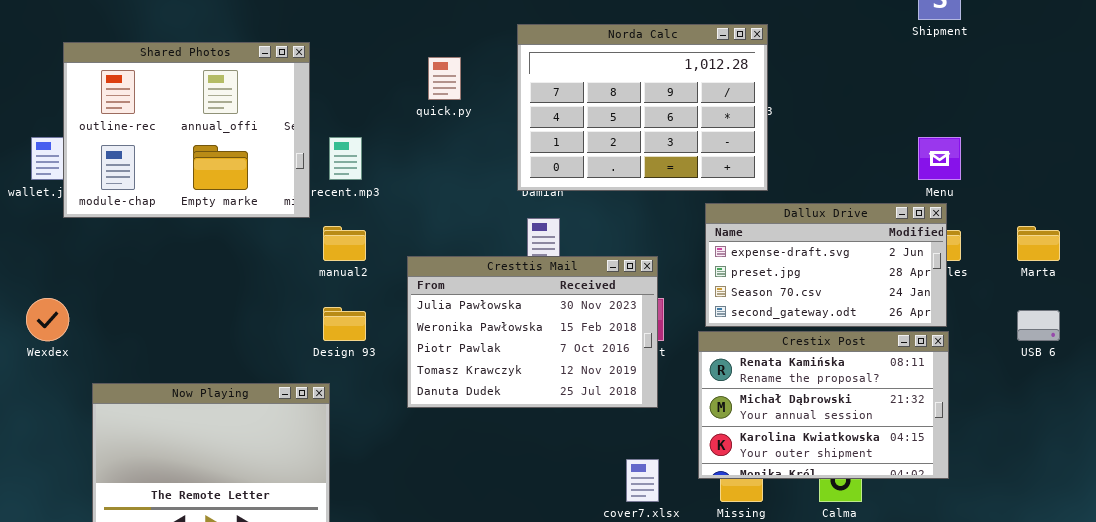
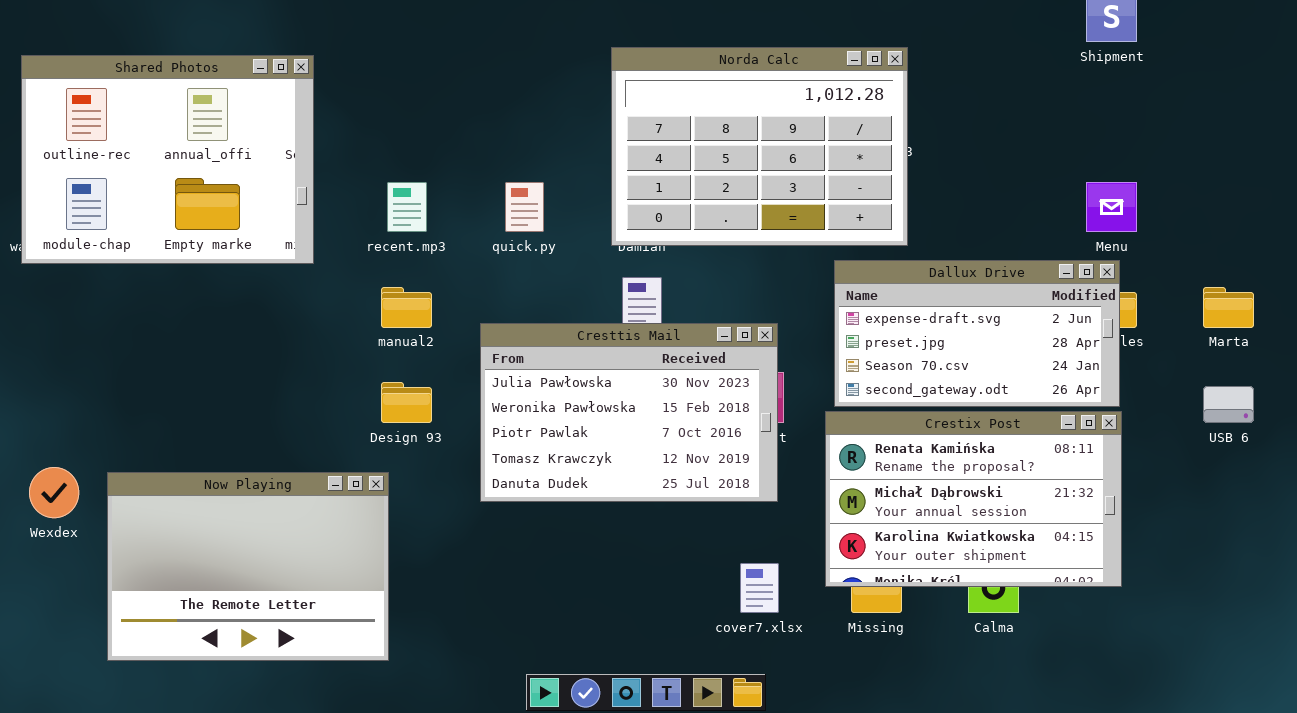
Shared Photos: [63,42,310,218] -> [21,55,314,264], moved
quick.py: [428,57,461,100] -> [505,182,544,232], moved
Wexdex: [26,298,69,341] -> [29,467,79,518], moved

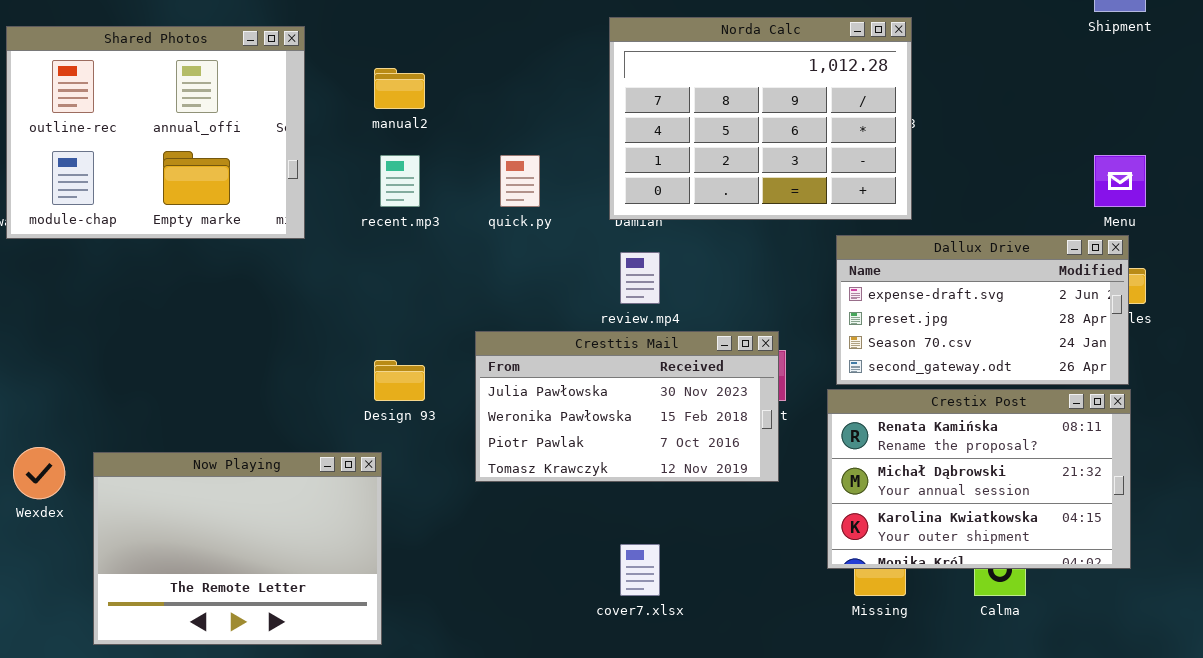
manual2: [381,287,432,328] -> [374,68,425,109], moved
Cresttis Mail: [480,323,778,502] -> [475,331,779,482], resized
cover7.xlsx: [740,563,779,613] -> [620,544,660,596], moved

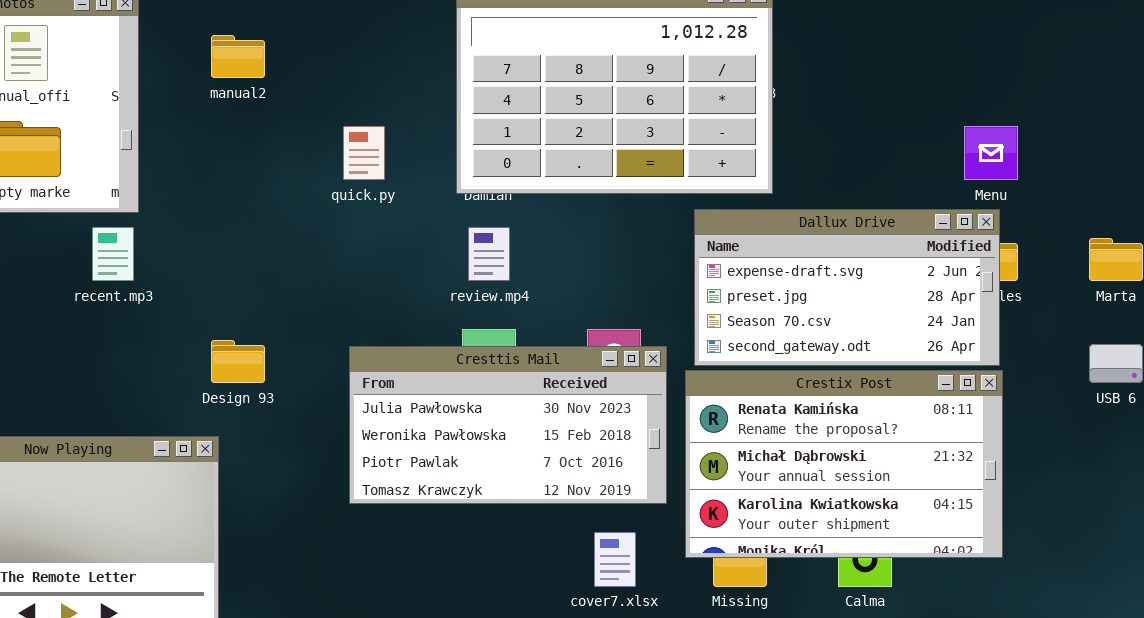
recent.mp3: [380,155,420,207] -> [92,227,134,281], moved
Cresttis Mail: [475,331,779,482] -> [349,346,667,504], moved
cover7.xlsx: [620,544,660,596] -> [594,532,636,587], moved

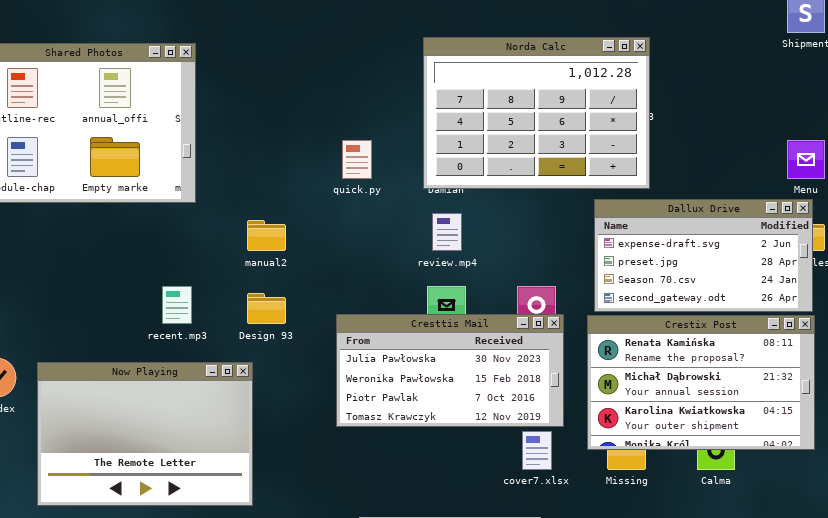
manual2: [211,35,265,78] -> [247,220,286,251], moved
recent.mp3: [92,227,134,281] -> [162,286,192,324], moved
Cresttis Mail: [349,346,667,504] -> [336,314,564,427], moved

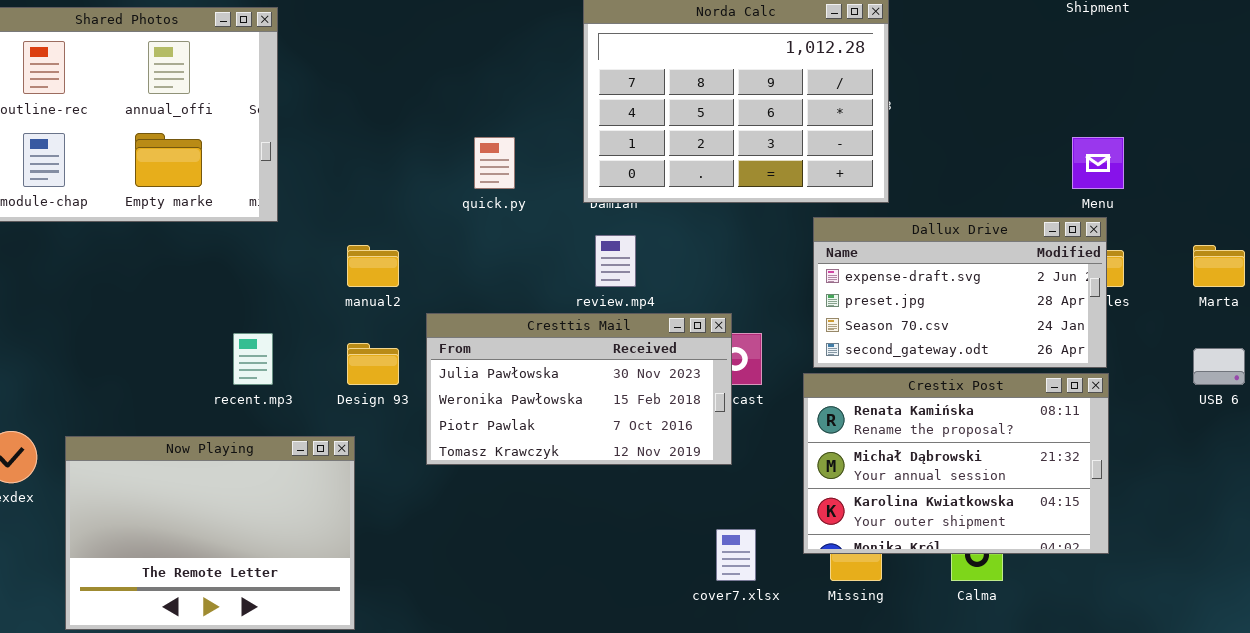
Cresttis Mail: [336,314,564,427] -> [426,313,732,465], moved

